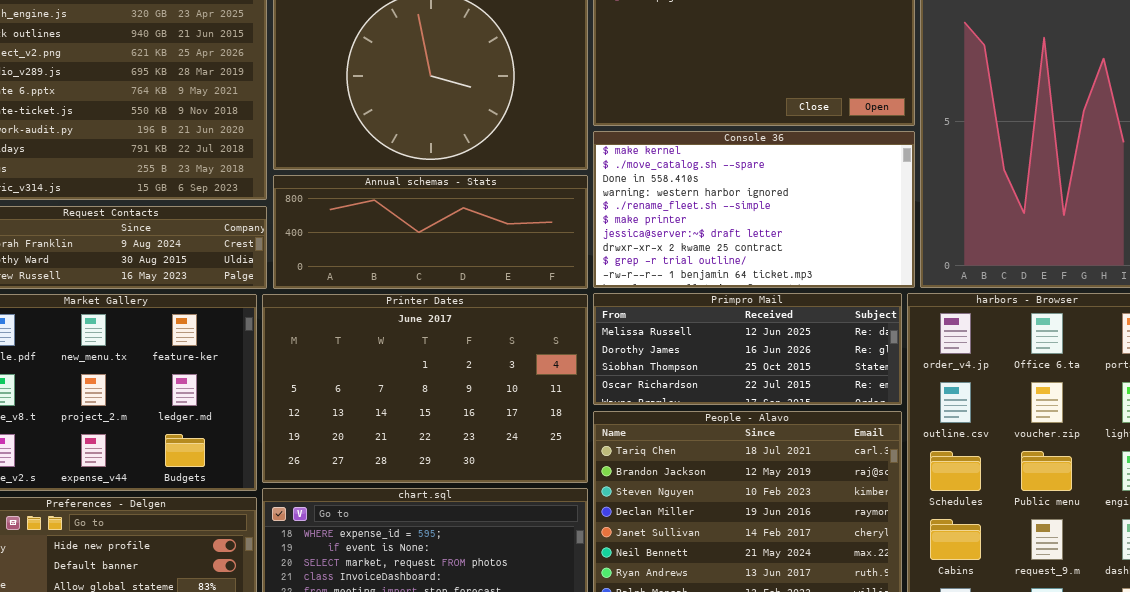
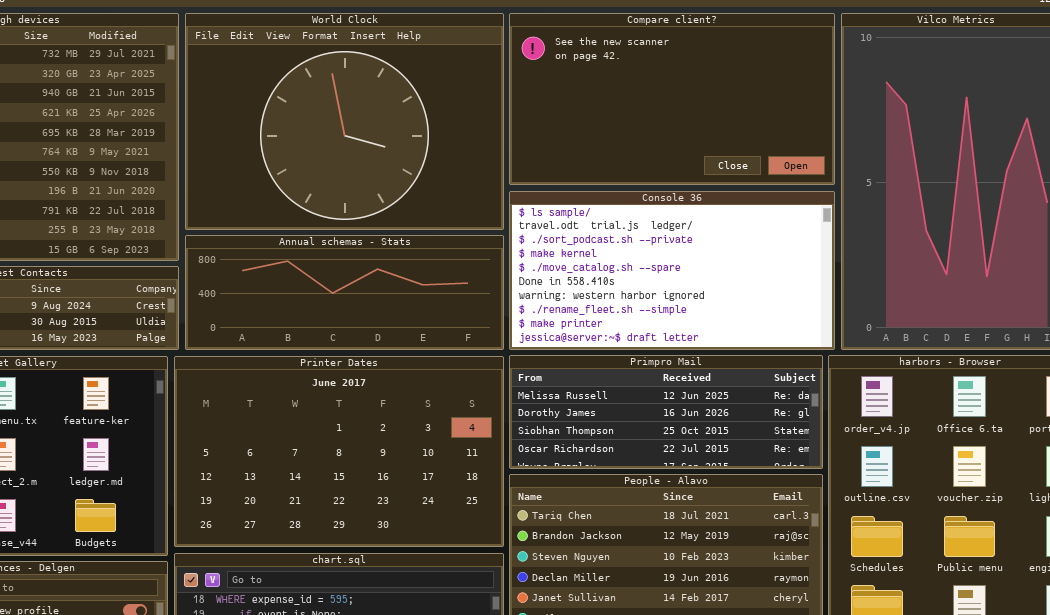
Console 36: [593,131,915,288] -> [509,191,835,350], scrolled up 3 rows

